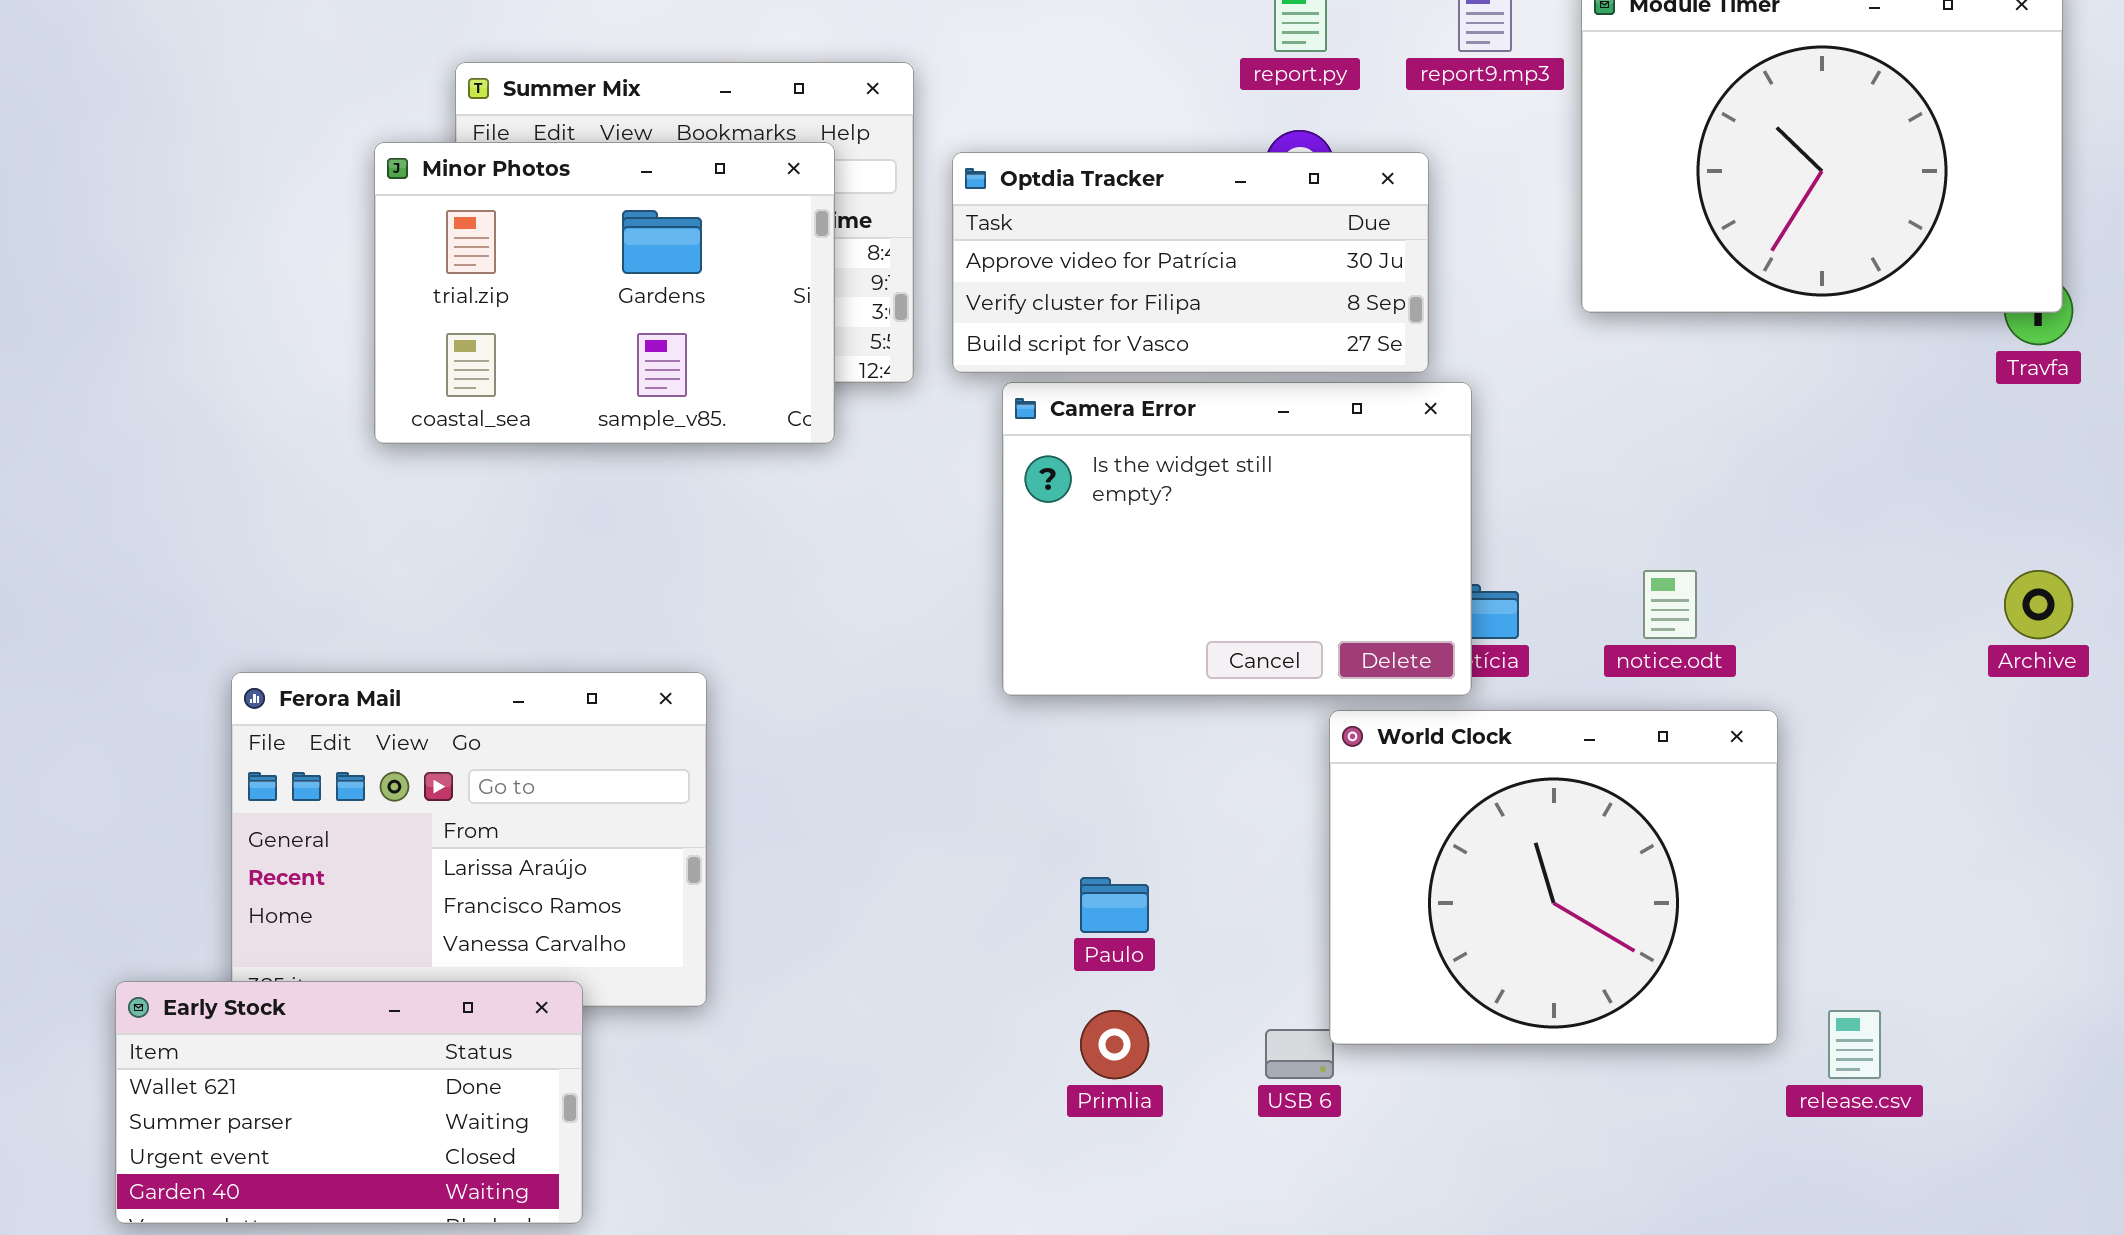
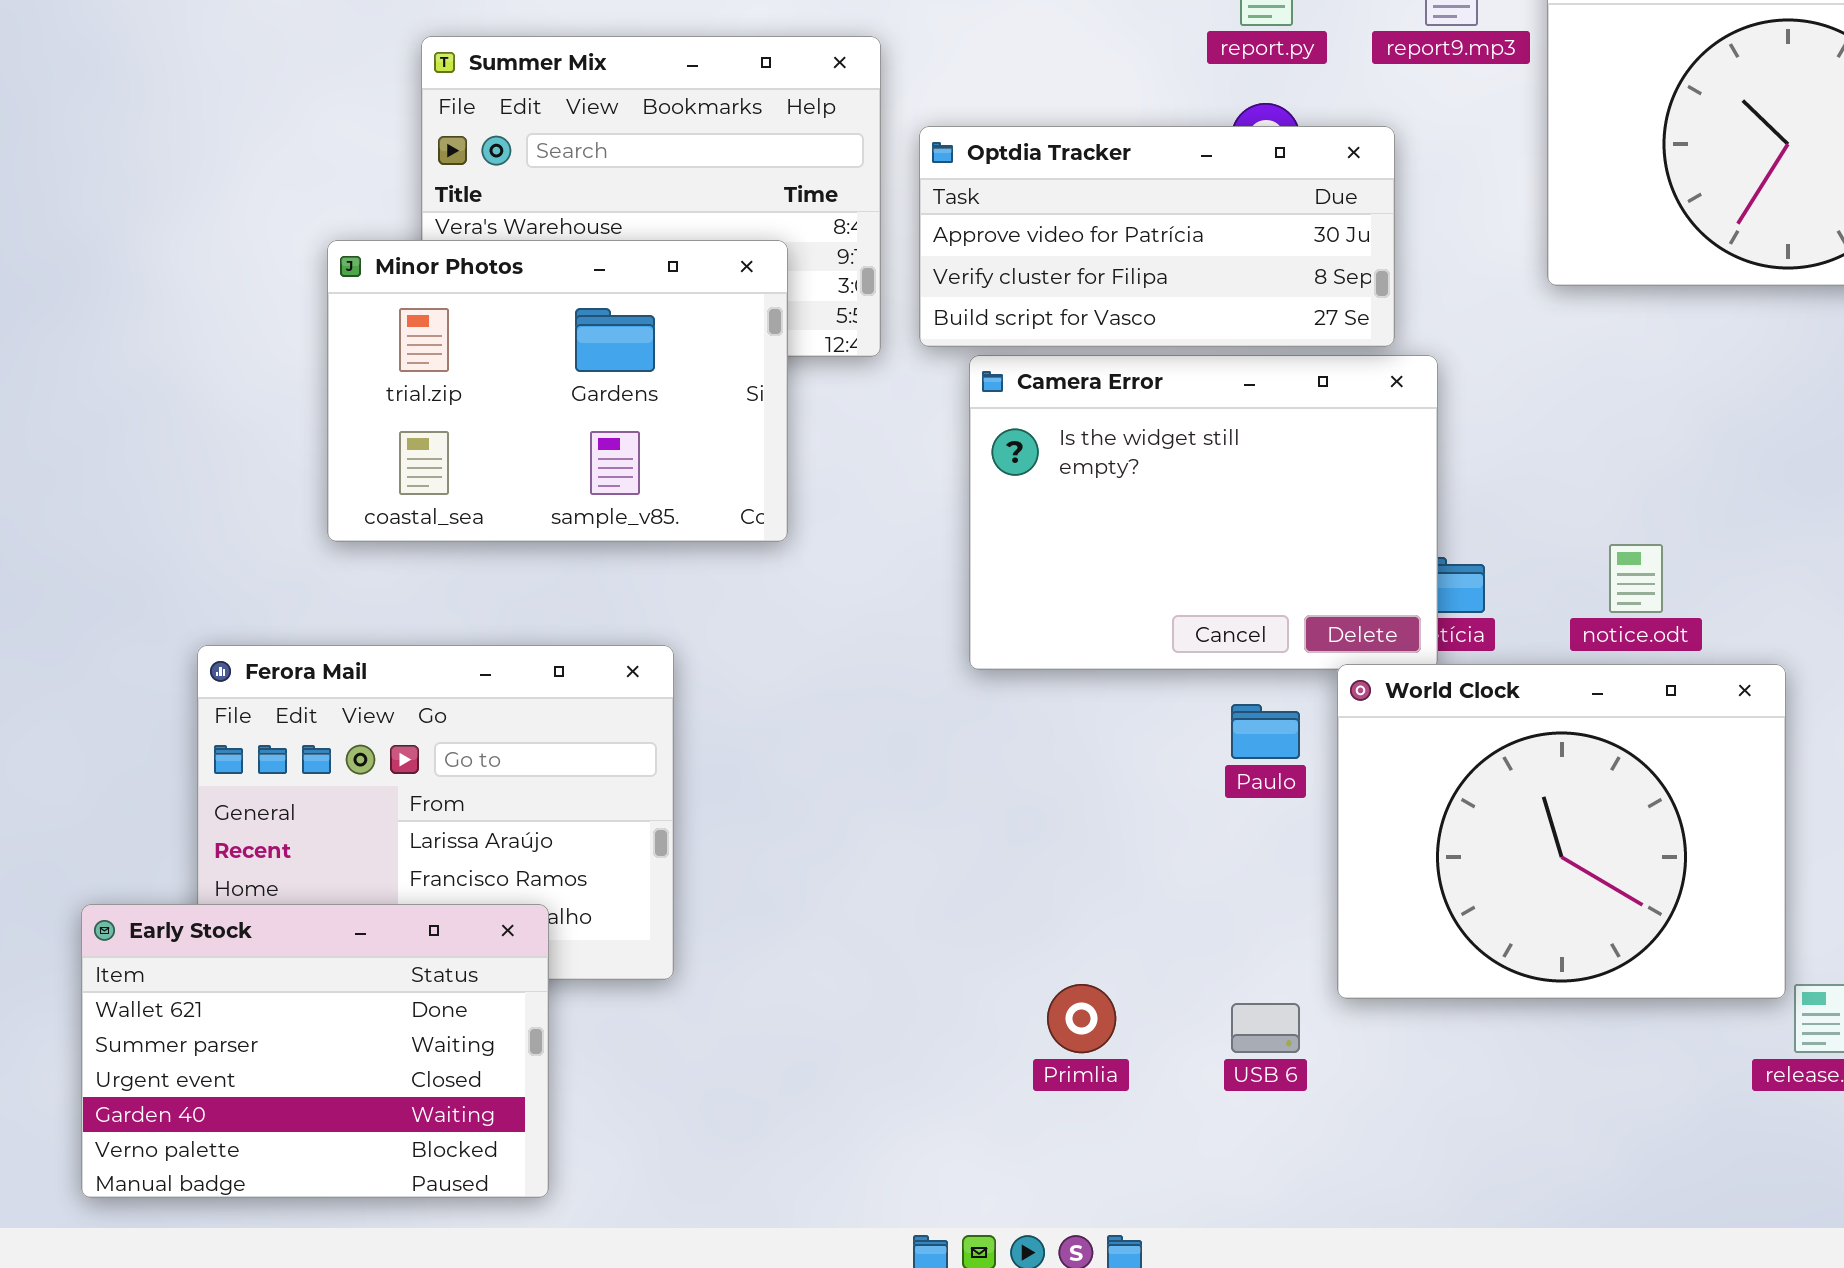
Minor Photos: [374,142,835,444] -> [327,240,788,542], moved
World Clock: [1329,710,1778,1045] -> [1337,664,1786,999], moved
Paulo: [1080,877,1149,933] -> [1231,704,1300,759], moved
Early Stock: [115,981,583,1224] -> [81,904,549,1198], resized

